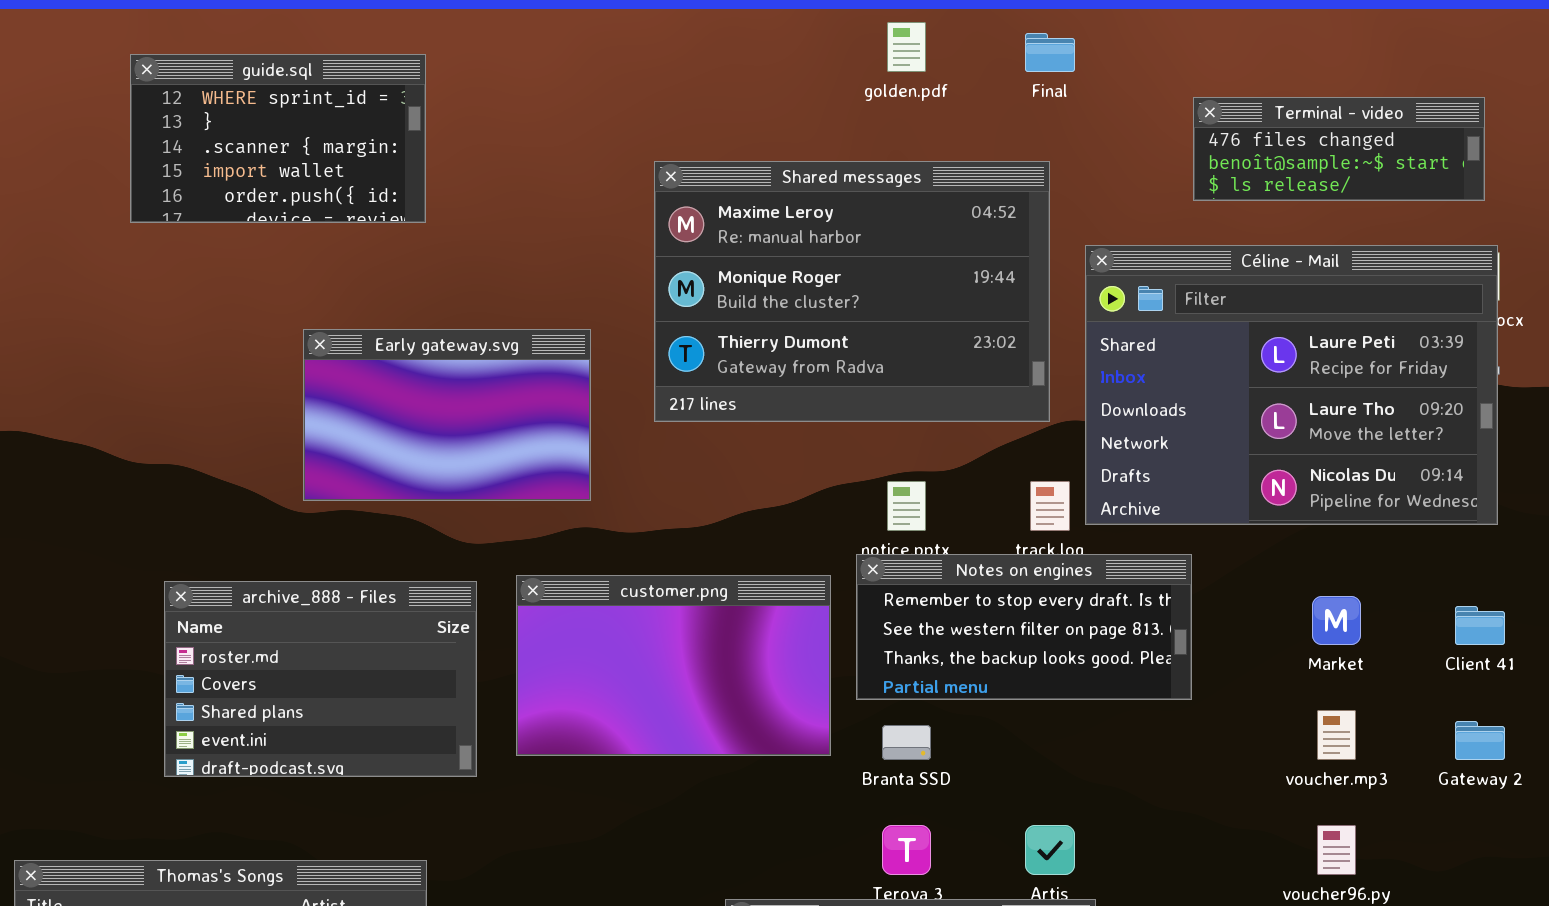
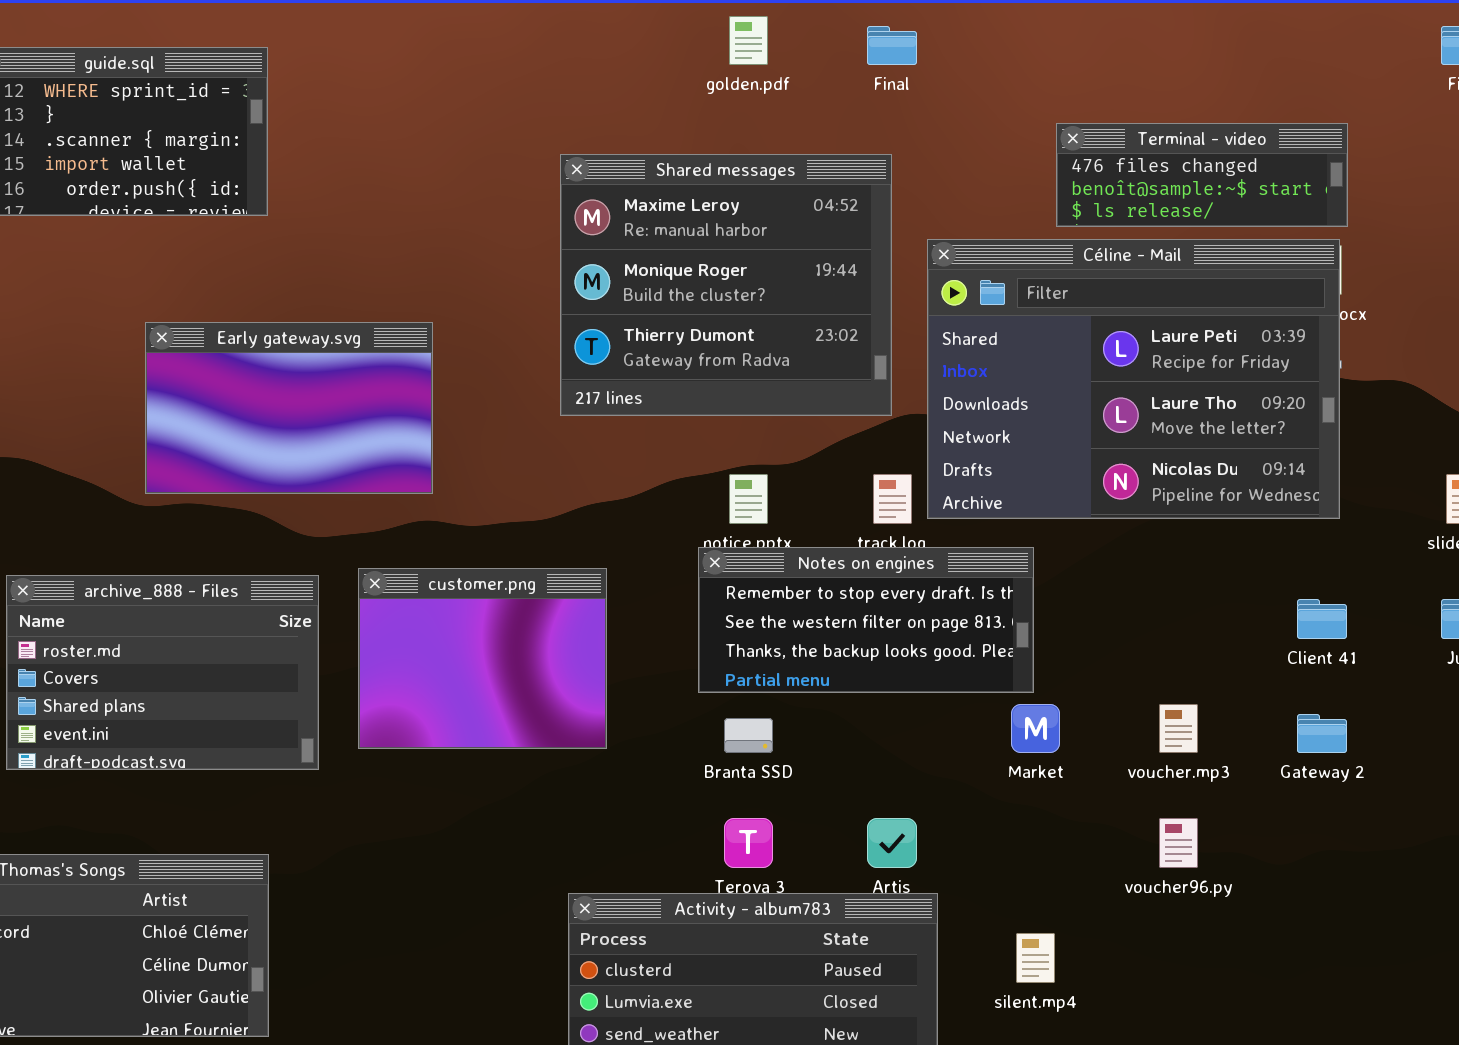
Terminal - video: [1193,97,1485,201] -> [1056,123,1348,227], moved
Shared messages: [654,161,1050,422] -> [560,154,892,416], resized
customer.png: [516,575,831,756] -> [358,568,607,749], resized
Market: [1312,596,1361,645] -> [1011,704,1060,753], moved

